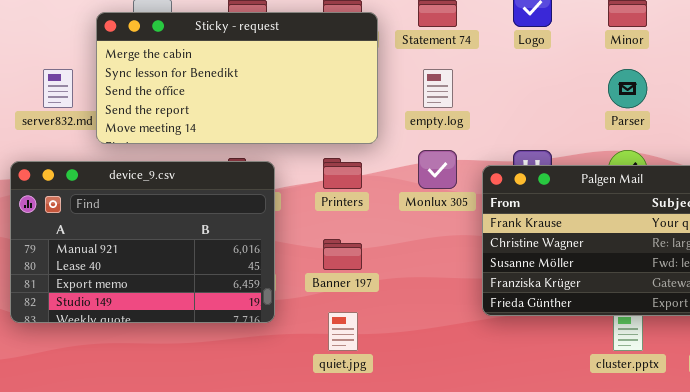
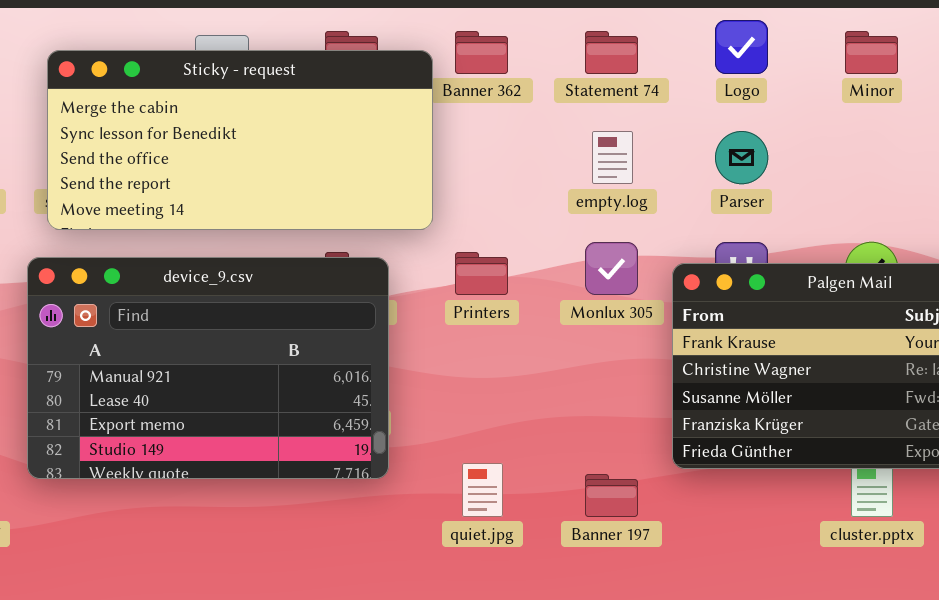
Sticky - request: [96,12,378,144] -> [47,50,433,230], moved
Parser: [608,69,647,108] -> [715,131,768,184], moved
Banner 197: [323,239,362,270] -> [585,474,638,517], moved

